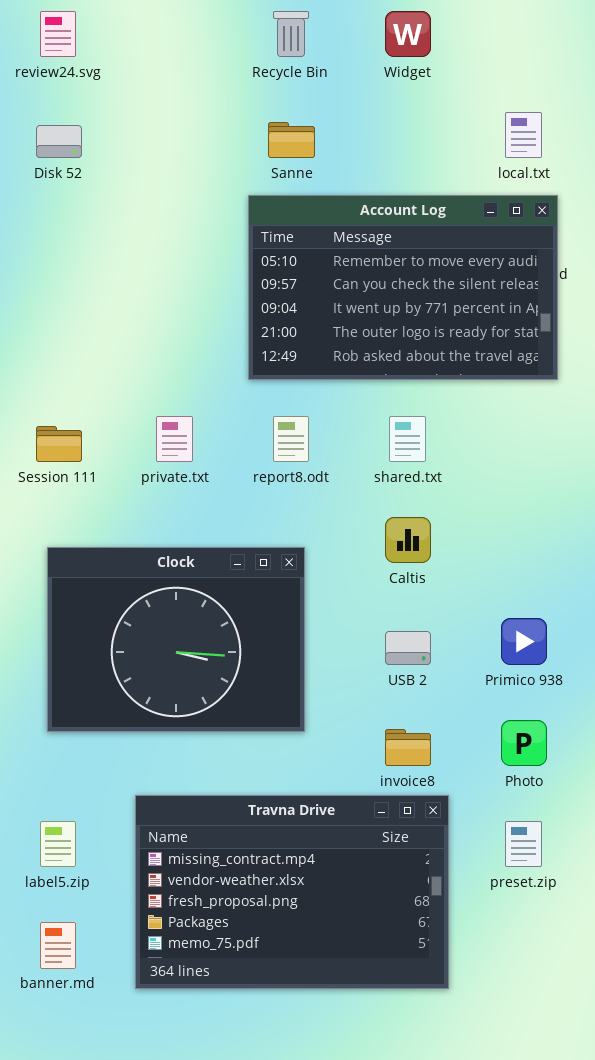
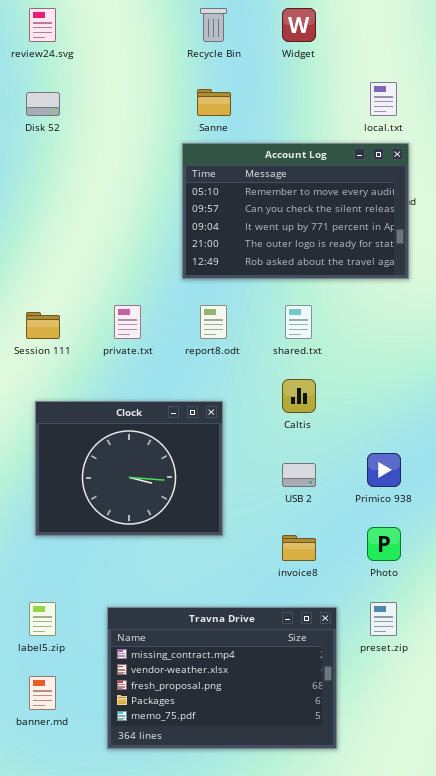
Travna Drive: [135,795,449,989] -> [107,607,337,749], moved

